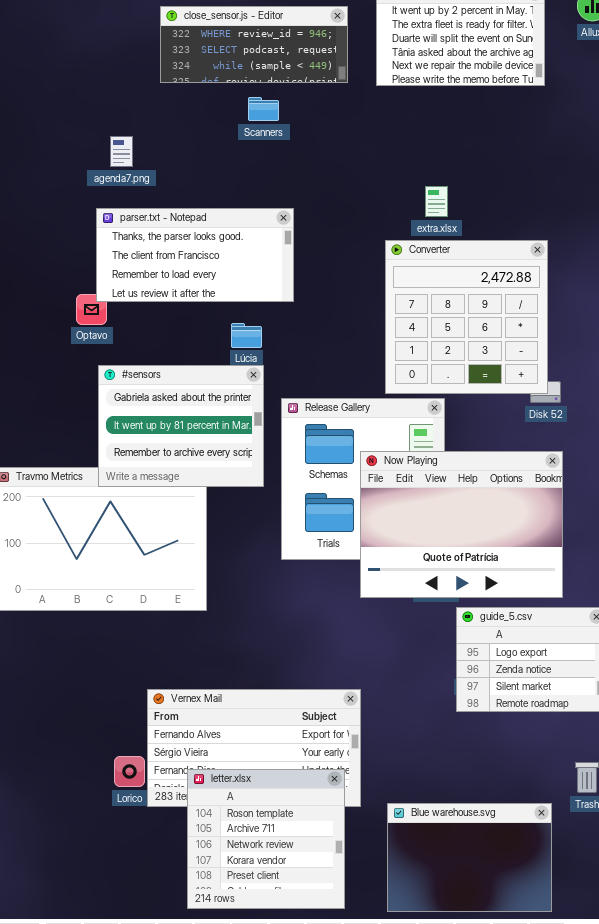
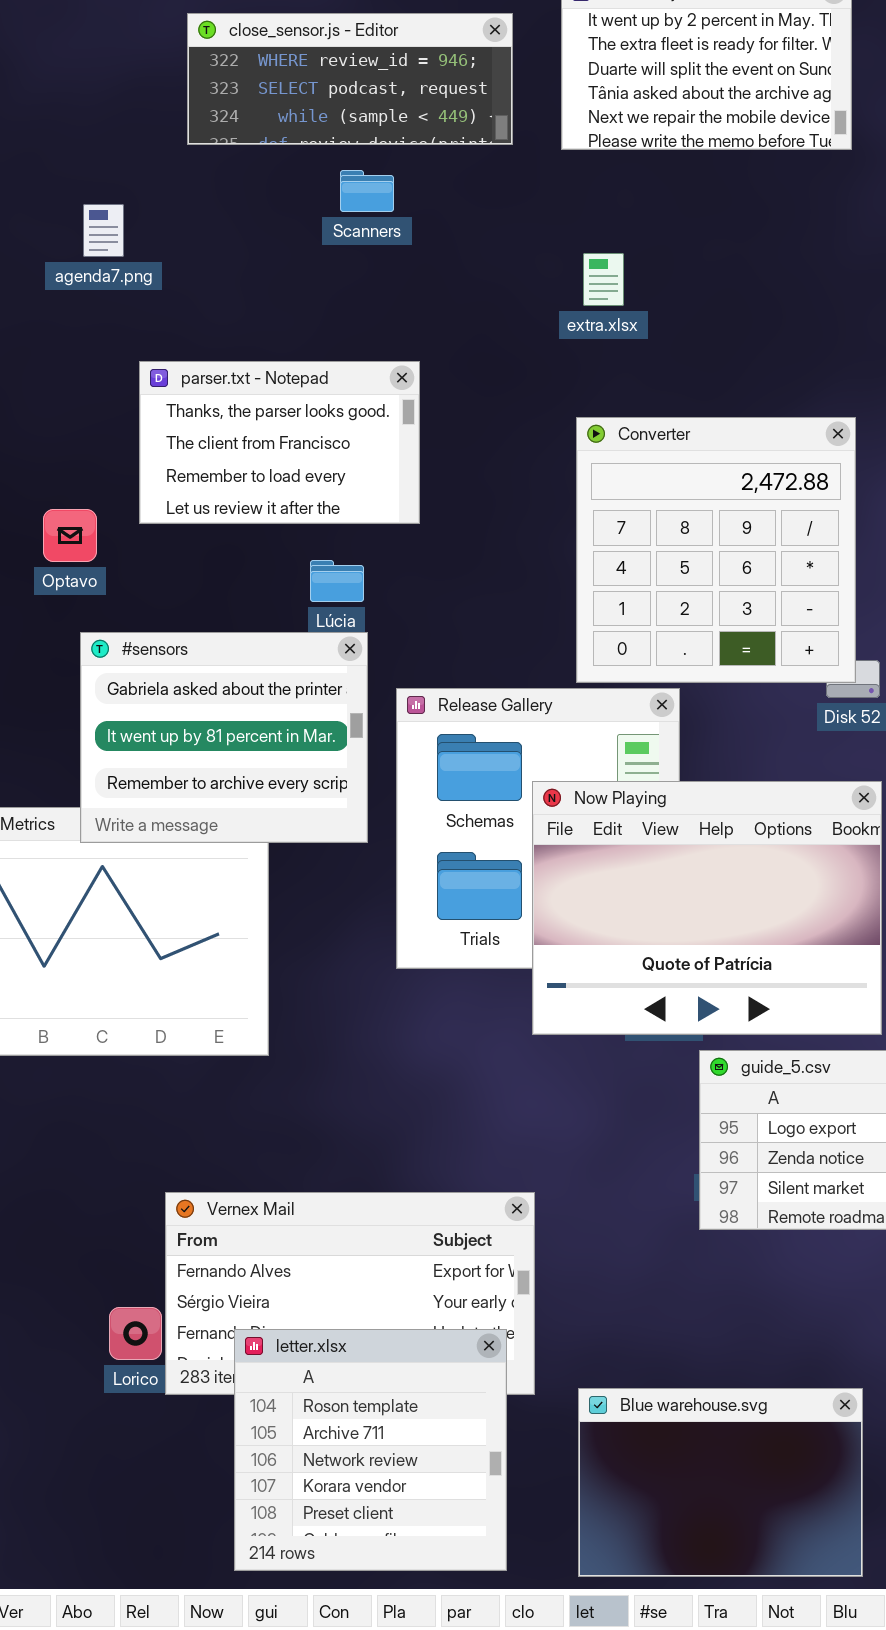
agenda7.png: [110,136,133,167] -> [83,204,124,257], moved
extra.xlsx: [425,186,448,217] -> [583,253,624,306], moved
parser.txt - Notepad: [96,208,294,302] -> [139,361,420,524], resized

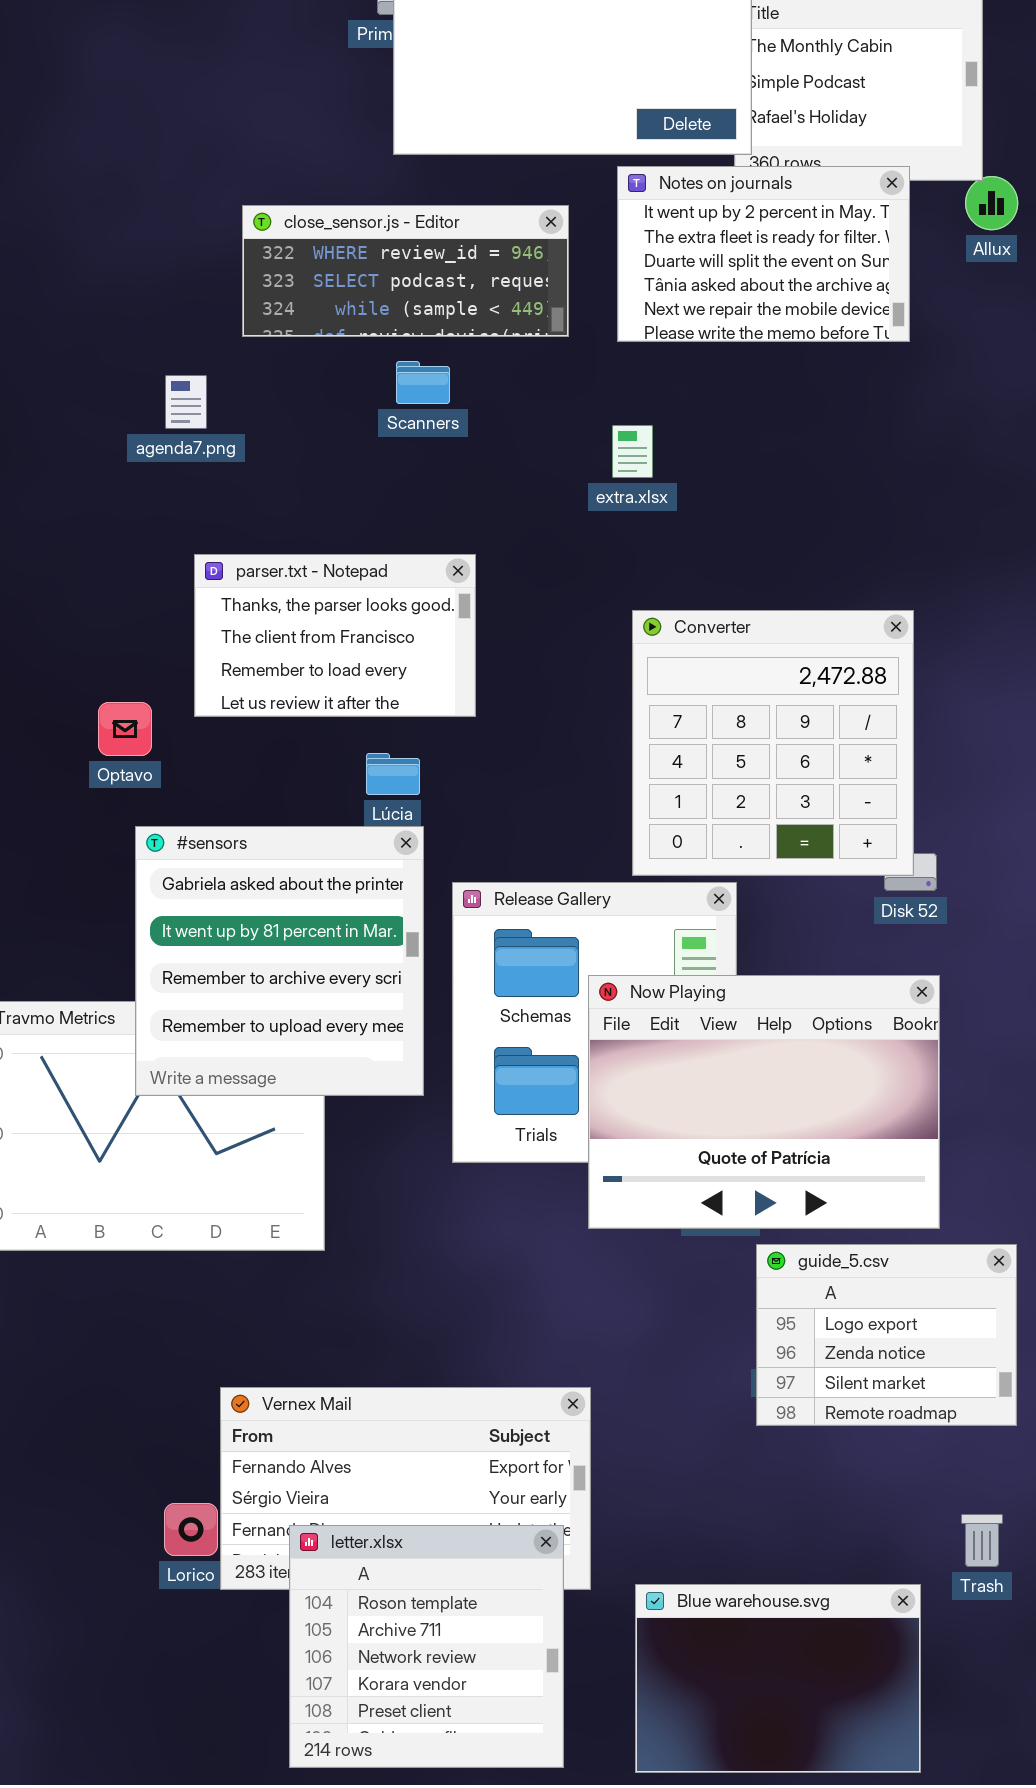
agenda7.png: [83,204,124,257] -> [165,375,207,429], moved
extra.xlsx: [583,253,624,306] -> [612,425,653,478], moved
#sensors: [80,632,368,843] -> [135,826,424,1096], resized

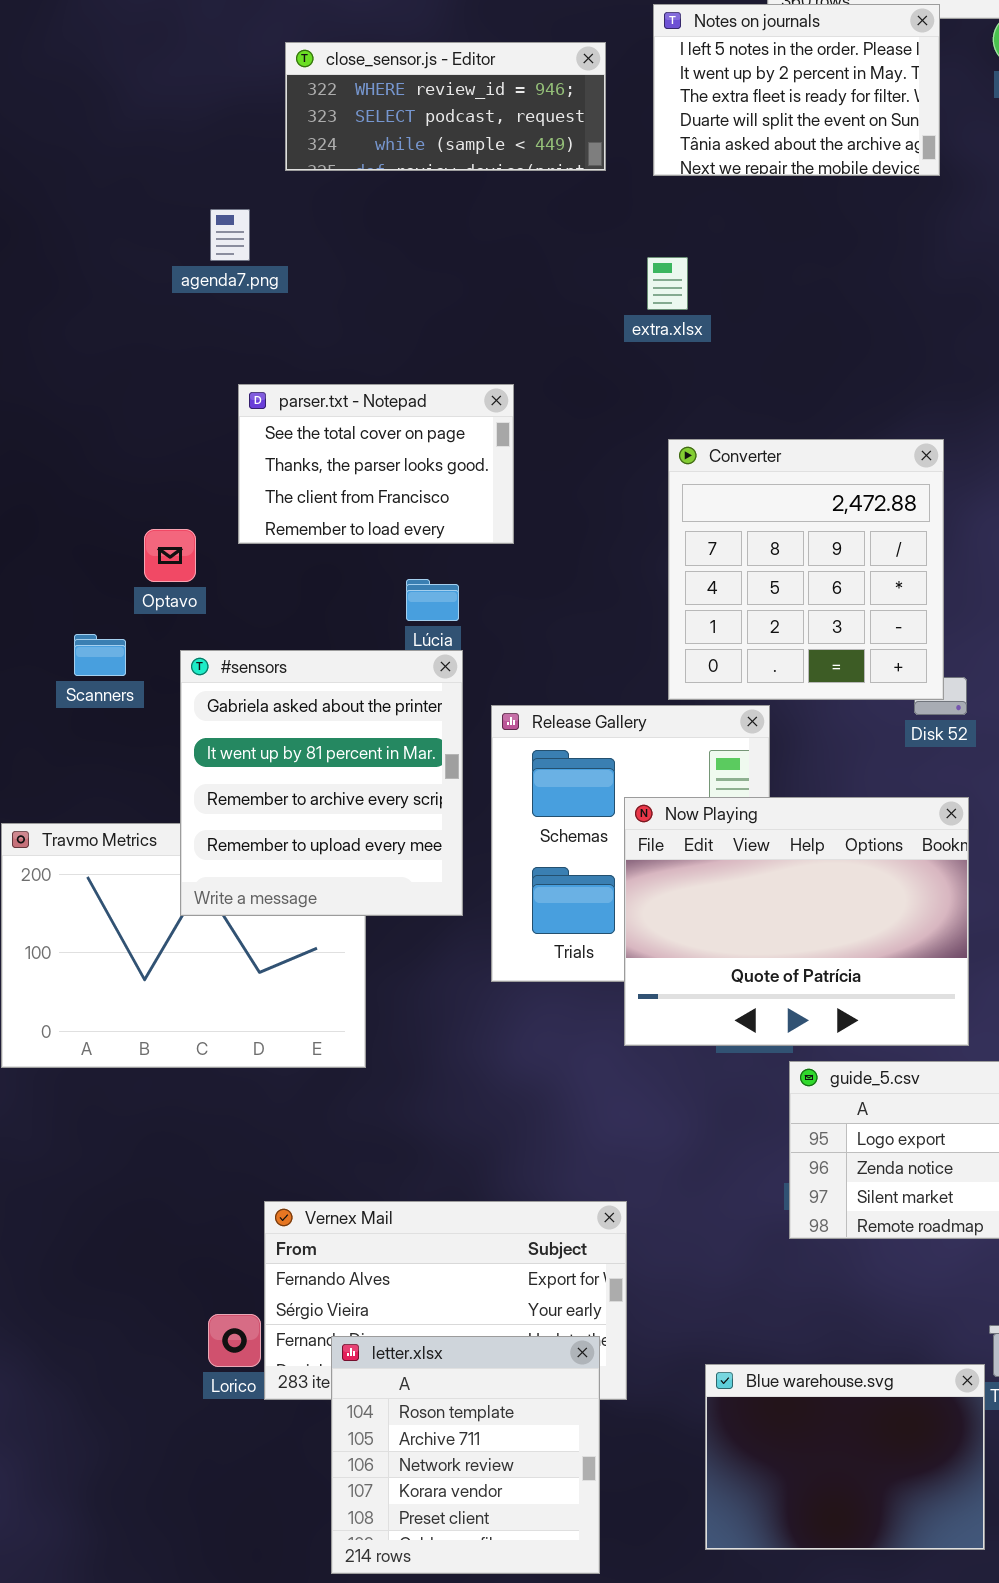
Notes on journals: [617,166,910,342] -> [653,4,940,176], scrolled up 1 row
Scanners: [396,361,450,404] -> [74,634,126,676], moved
parser.txt - Notepad: [194,554,476,717] -> [238,384,514,544], scrolled up 1 row
Blue warehouse.svg: [635,1584,921,1773] -> [705,1364,985,1550], moved

